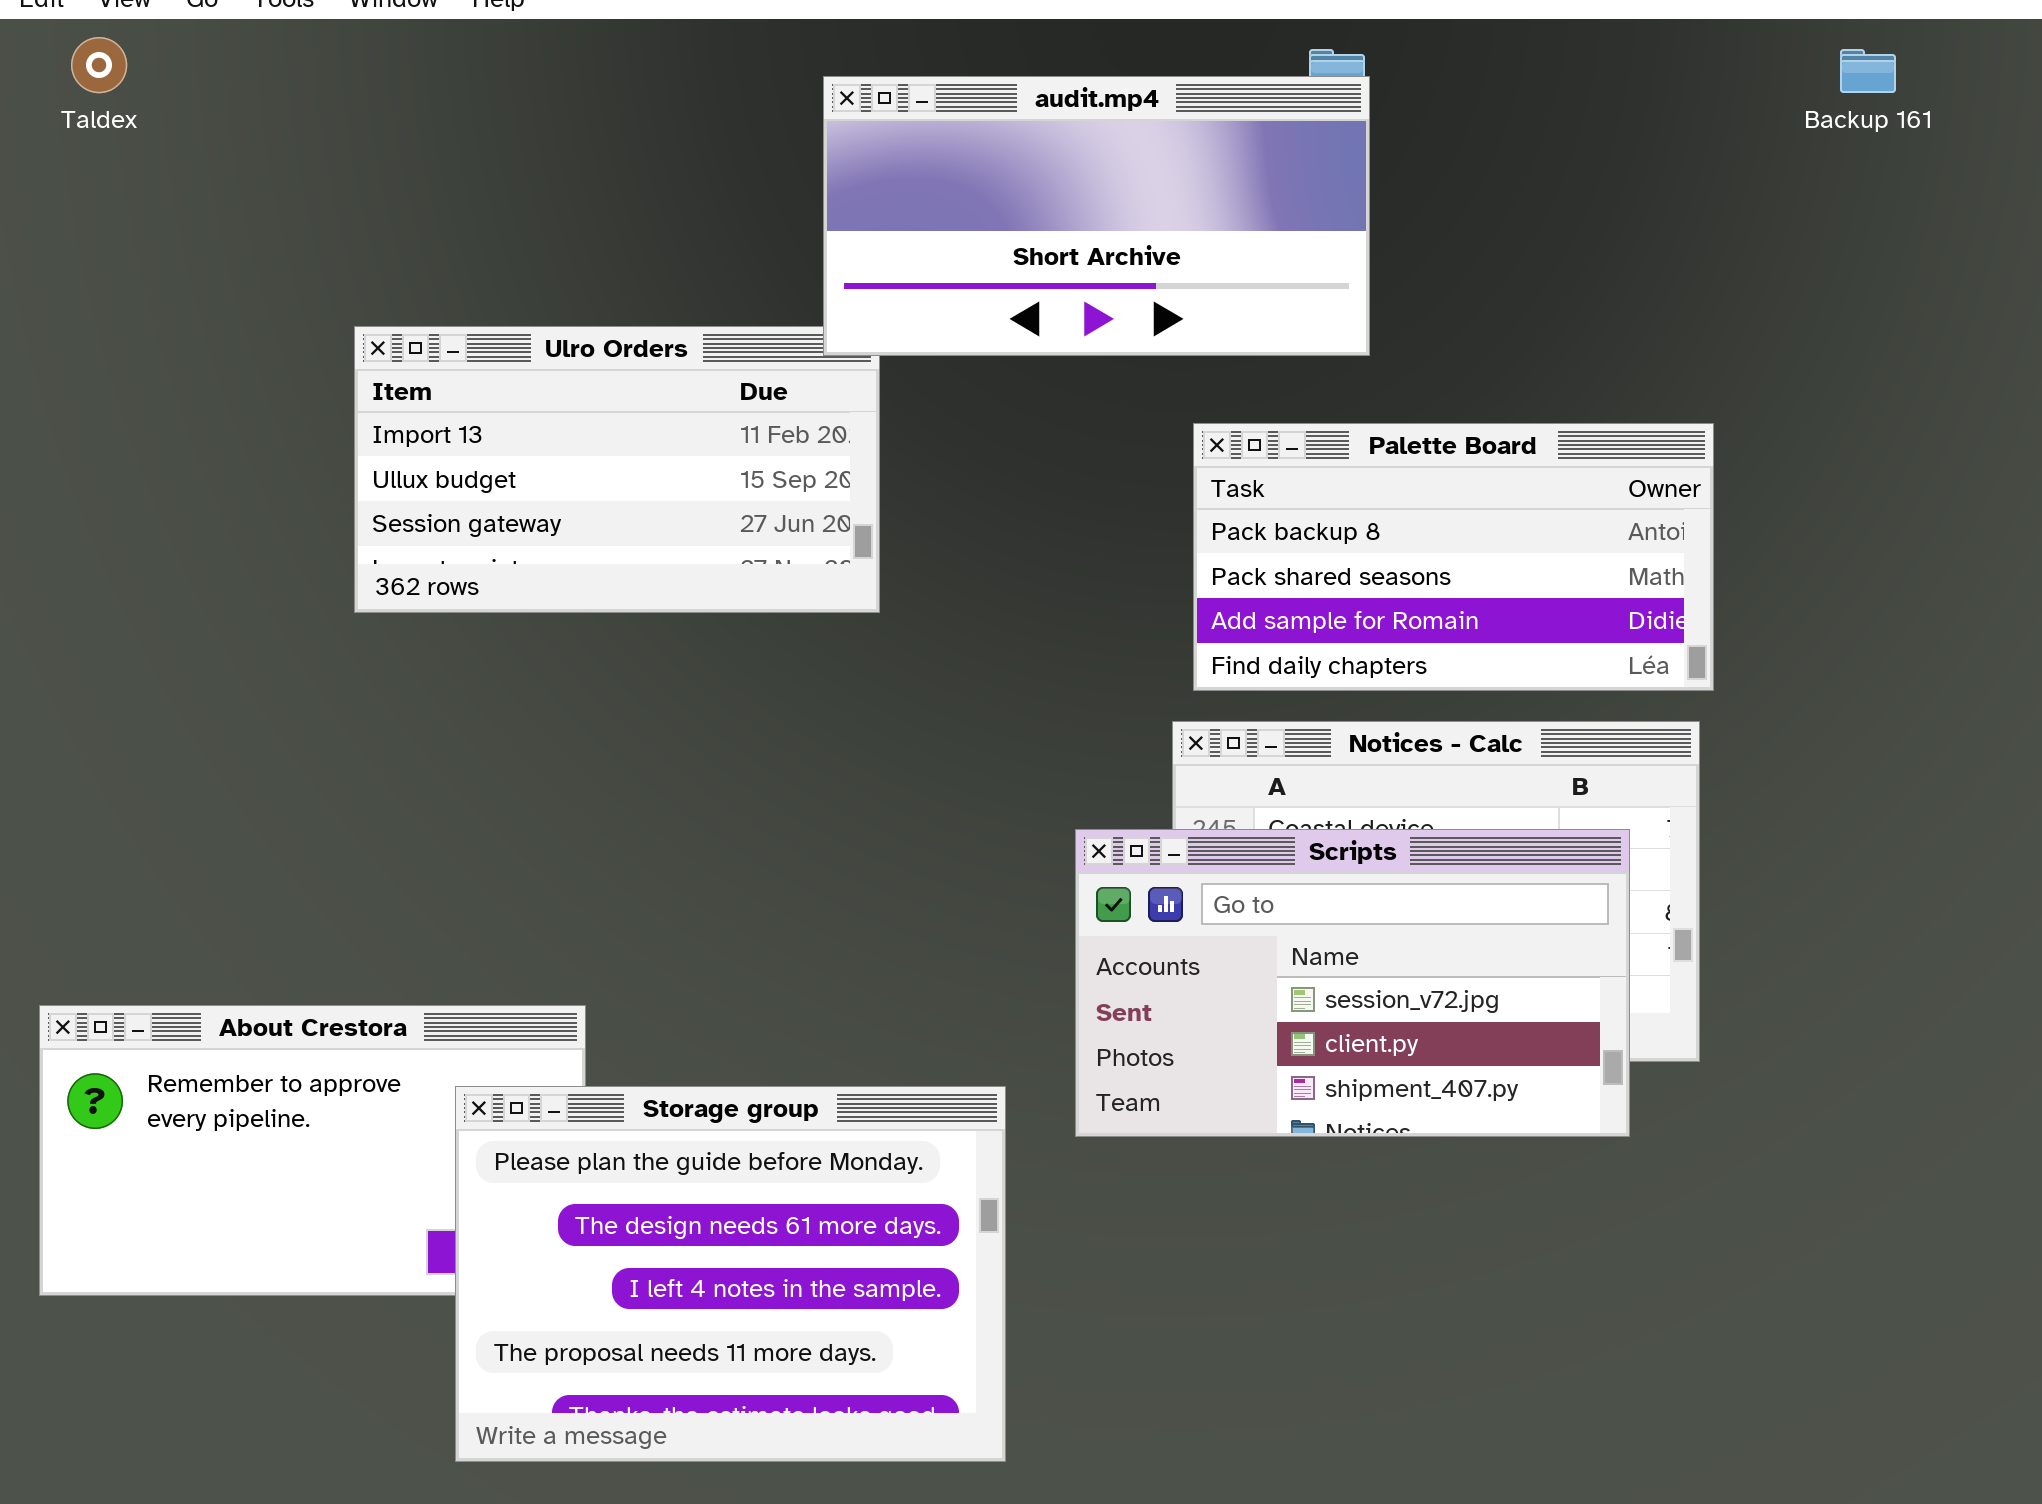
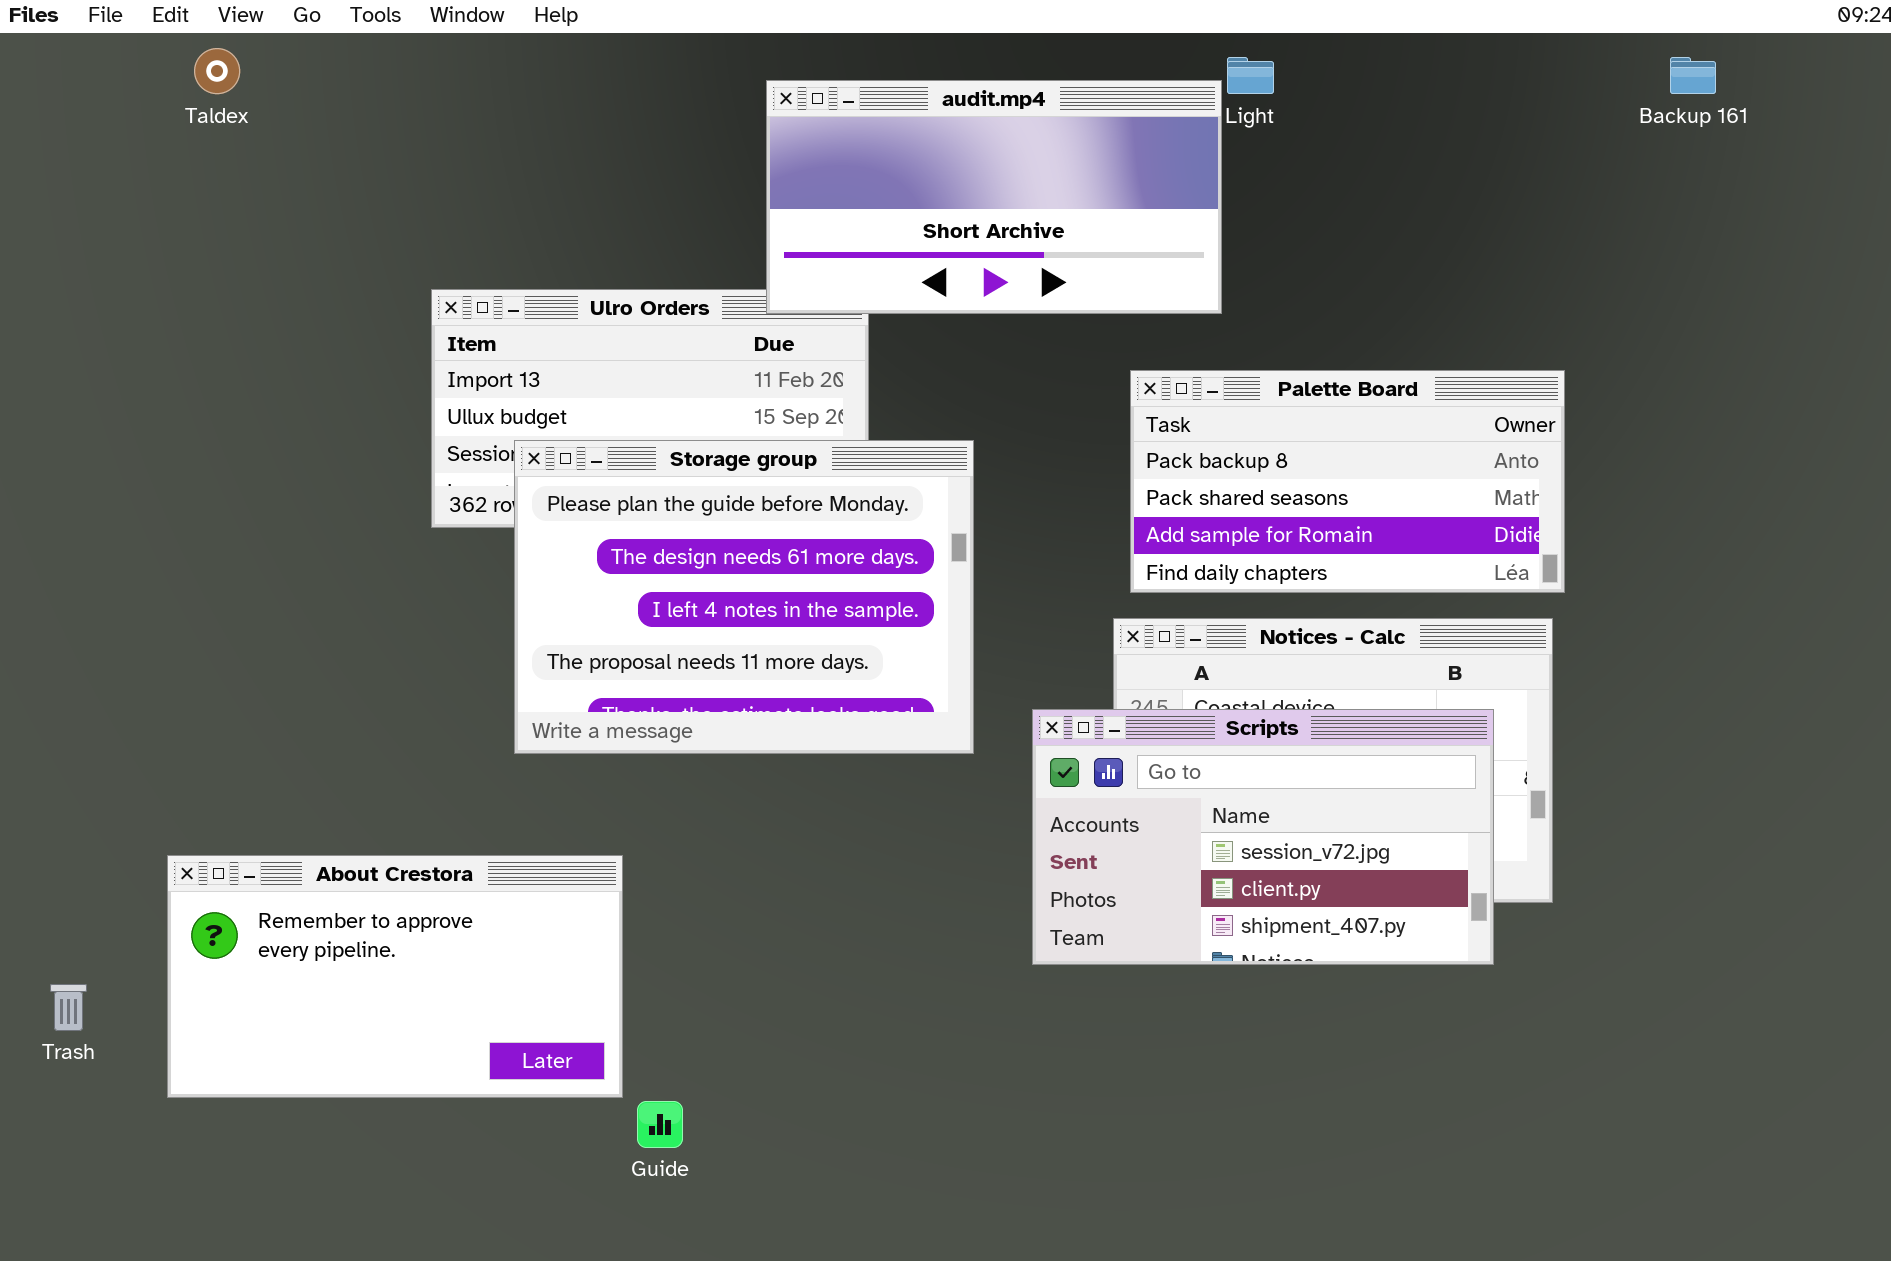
audit.mp4: [823,76,1370,356] -> [766,80,1222,314], moved
Storage group: [455,1086,1006,1462] -> [514,440,974,754], moved

